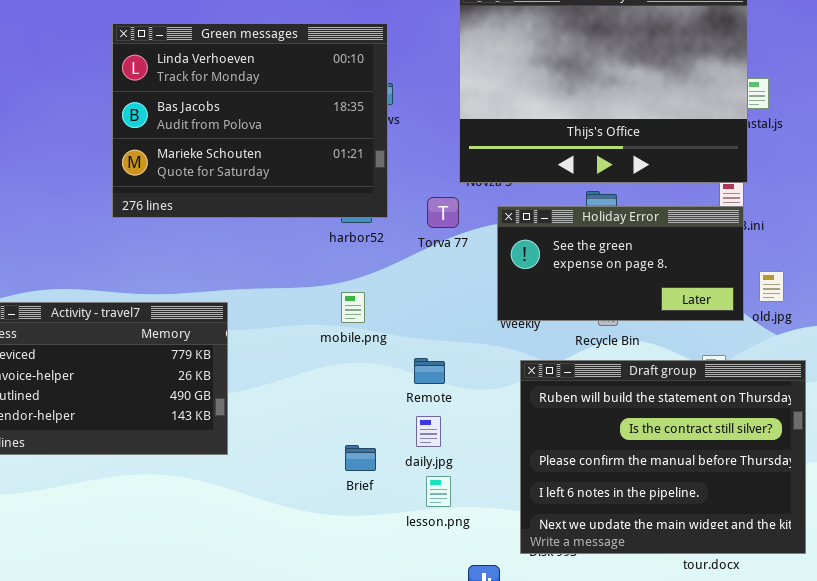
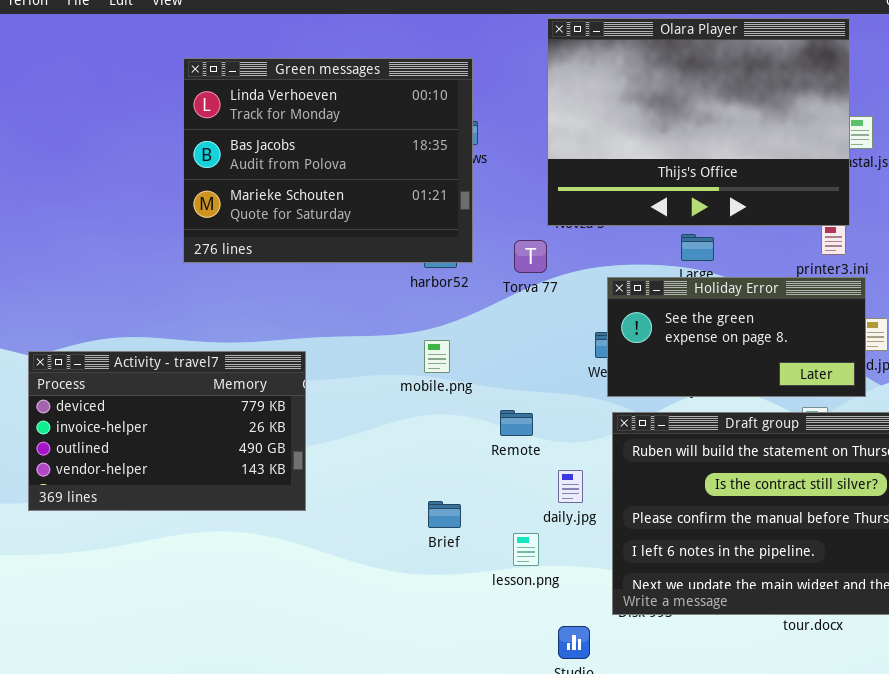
Holiday Error: [497,206,744,321] -> [607,277,866,397], moved
daily.jpg: [416,416,441,447] -> [558,470,583,503], moved

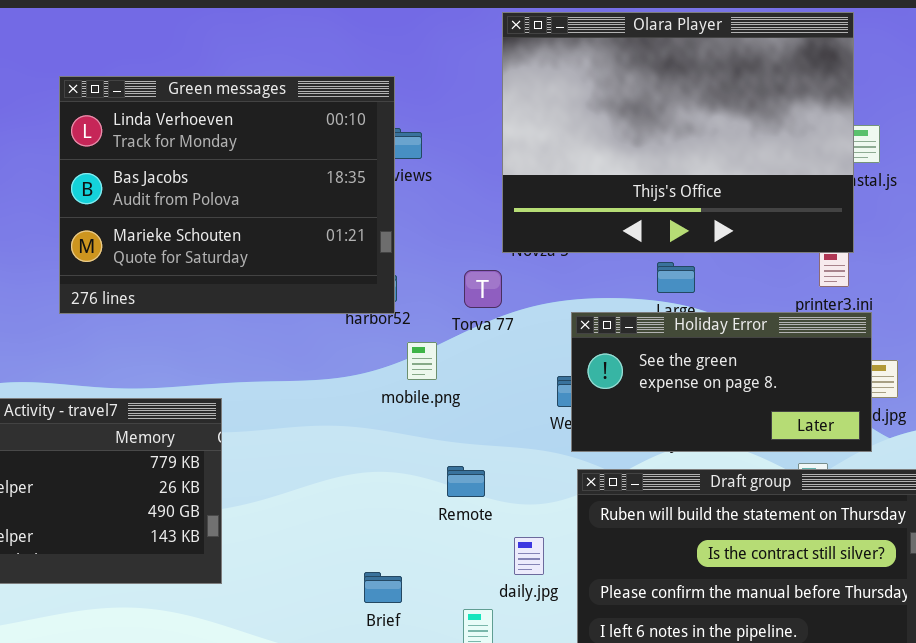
Green messages: [183,58,473,263] -> [59,76,395,314], moved
mobile.png: [424,340,450,373] -> [407,342,437,380], moved

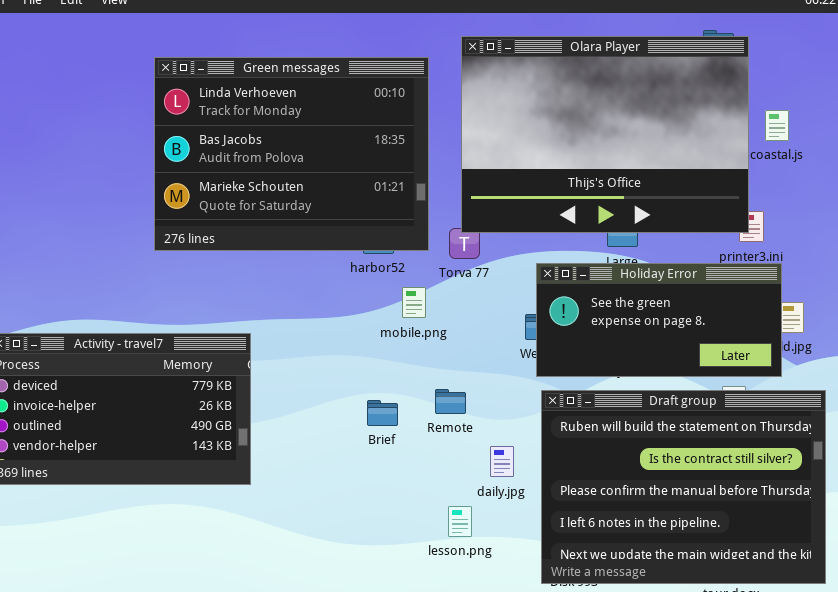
Olara Player: [502,12,854,253] -> [461,36,749,233], moved
Green messages: [59,76,395,314] -> [154,57,429,251], moved
Brief: [364,572,402,603] -> [367,400,398,426], moved

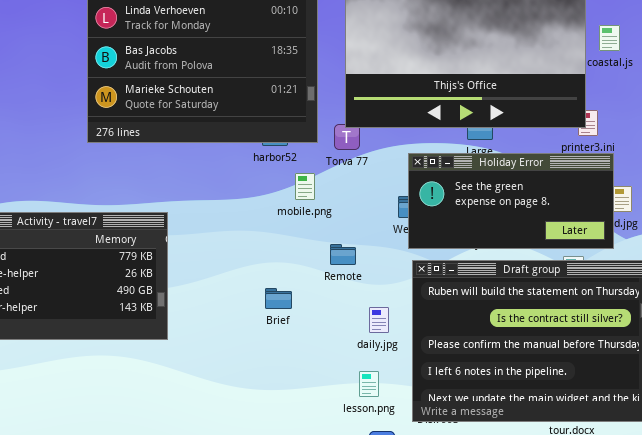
Remote: [435,389,466,414] -> [330,244,356,265], moved
Brief: [367,400,398,426] -> [265,288,292,309], moved
lesson.png: [448,506,472,537] -> [359,371,379,397], moved

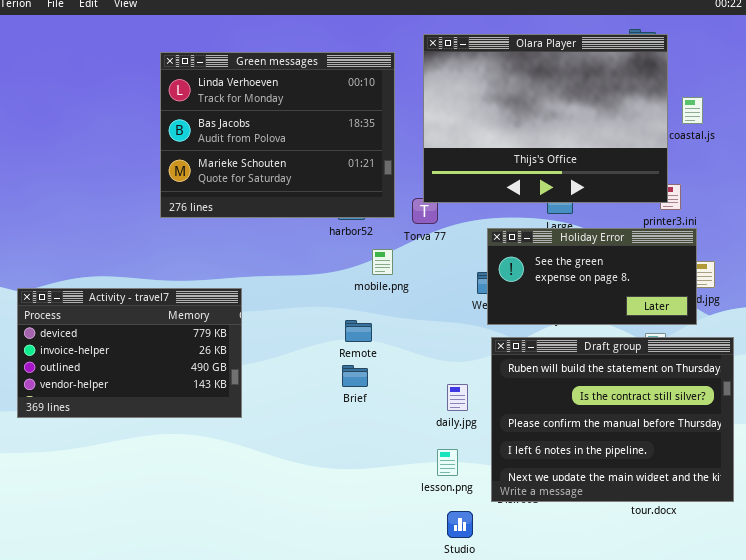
Remote: [330,244,356,265] -> [345,320,372,342], moved

